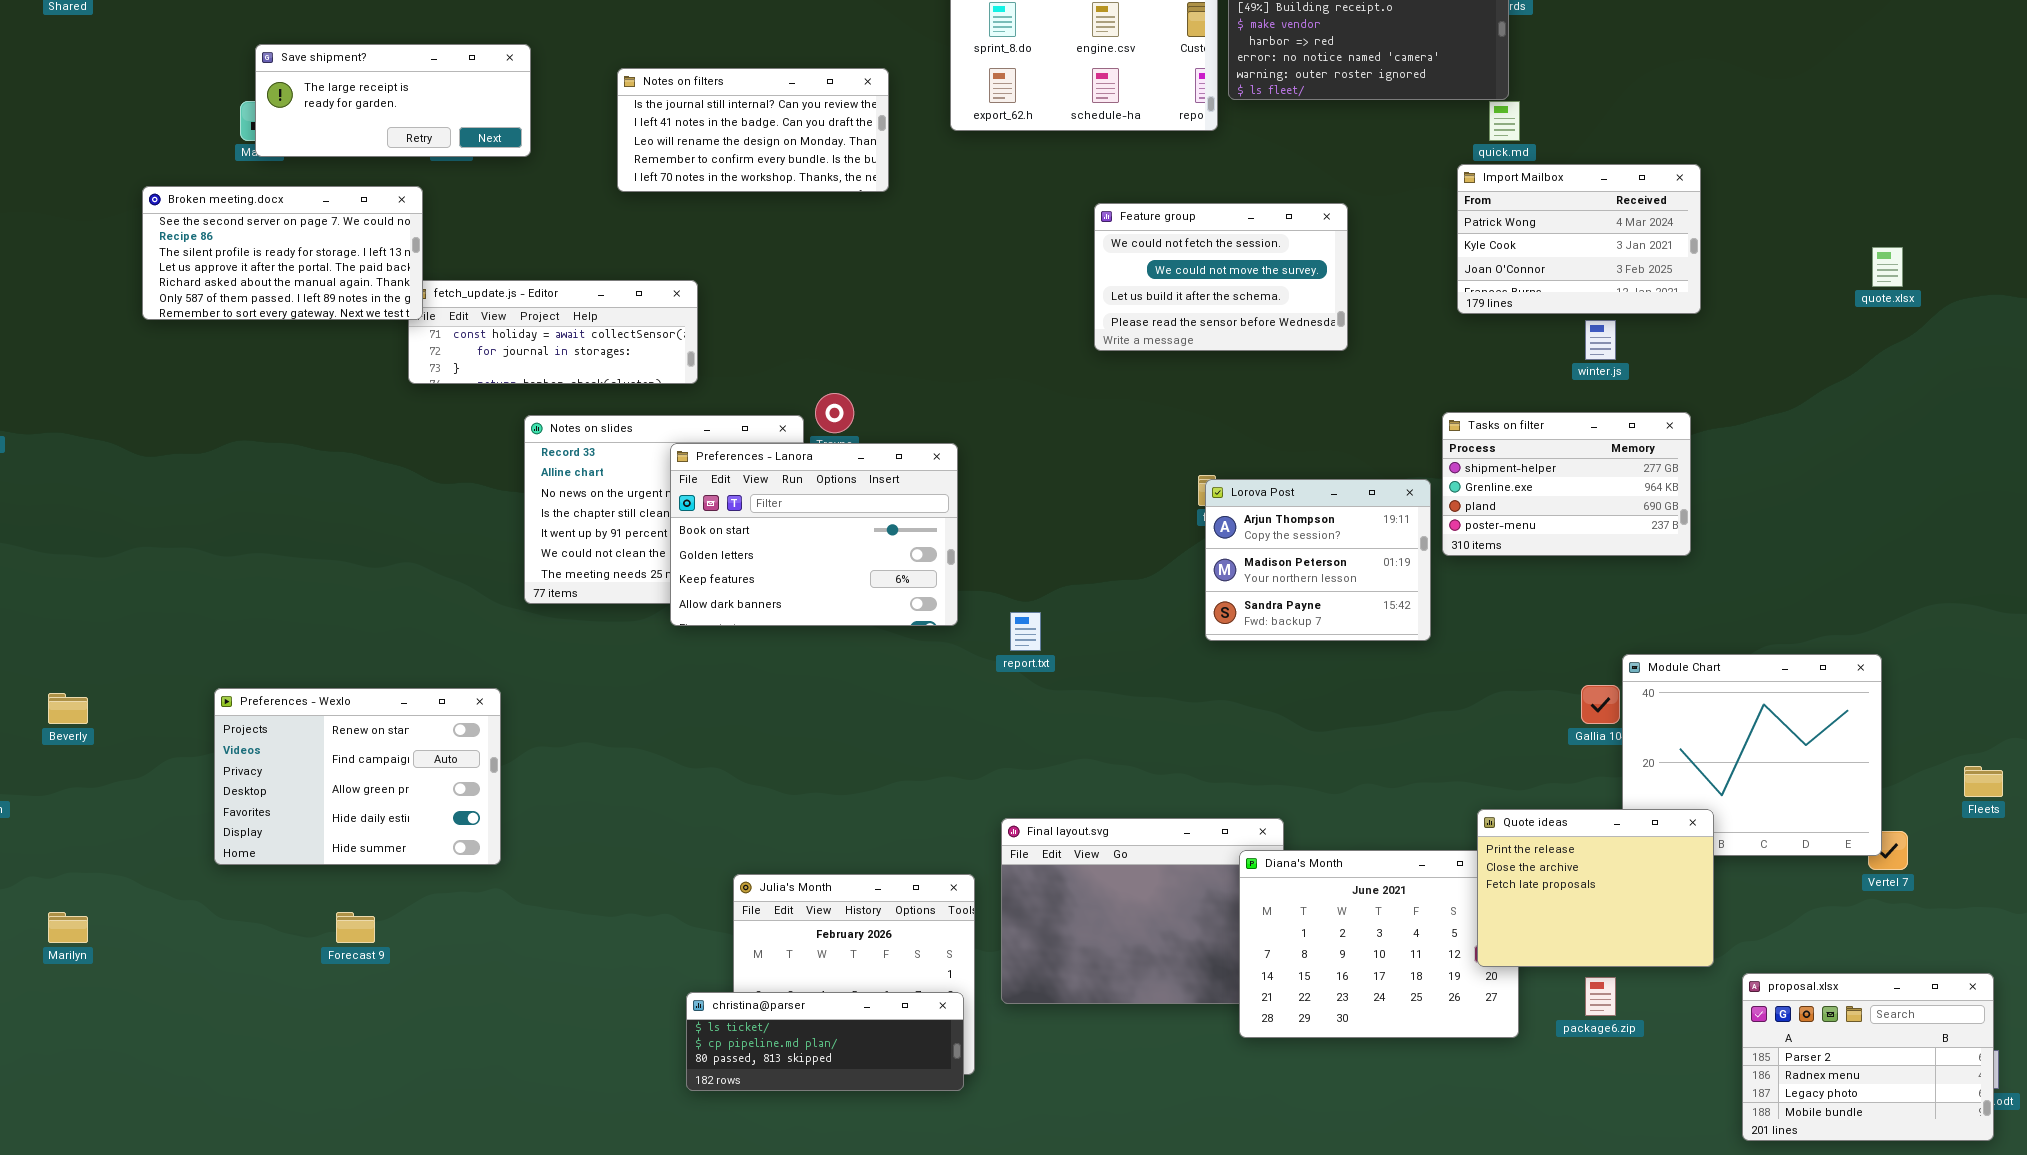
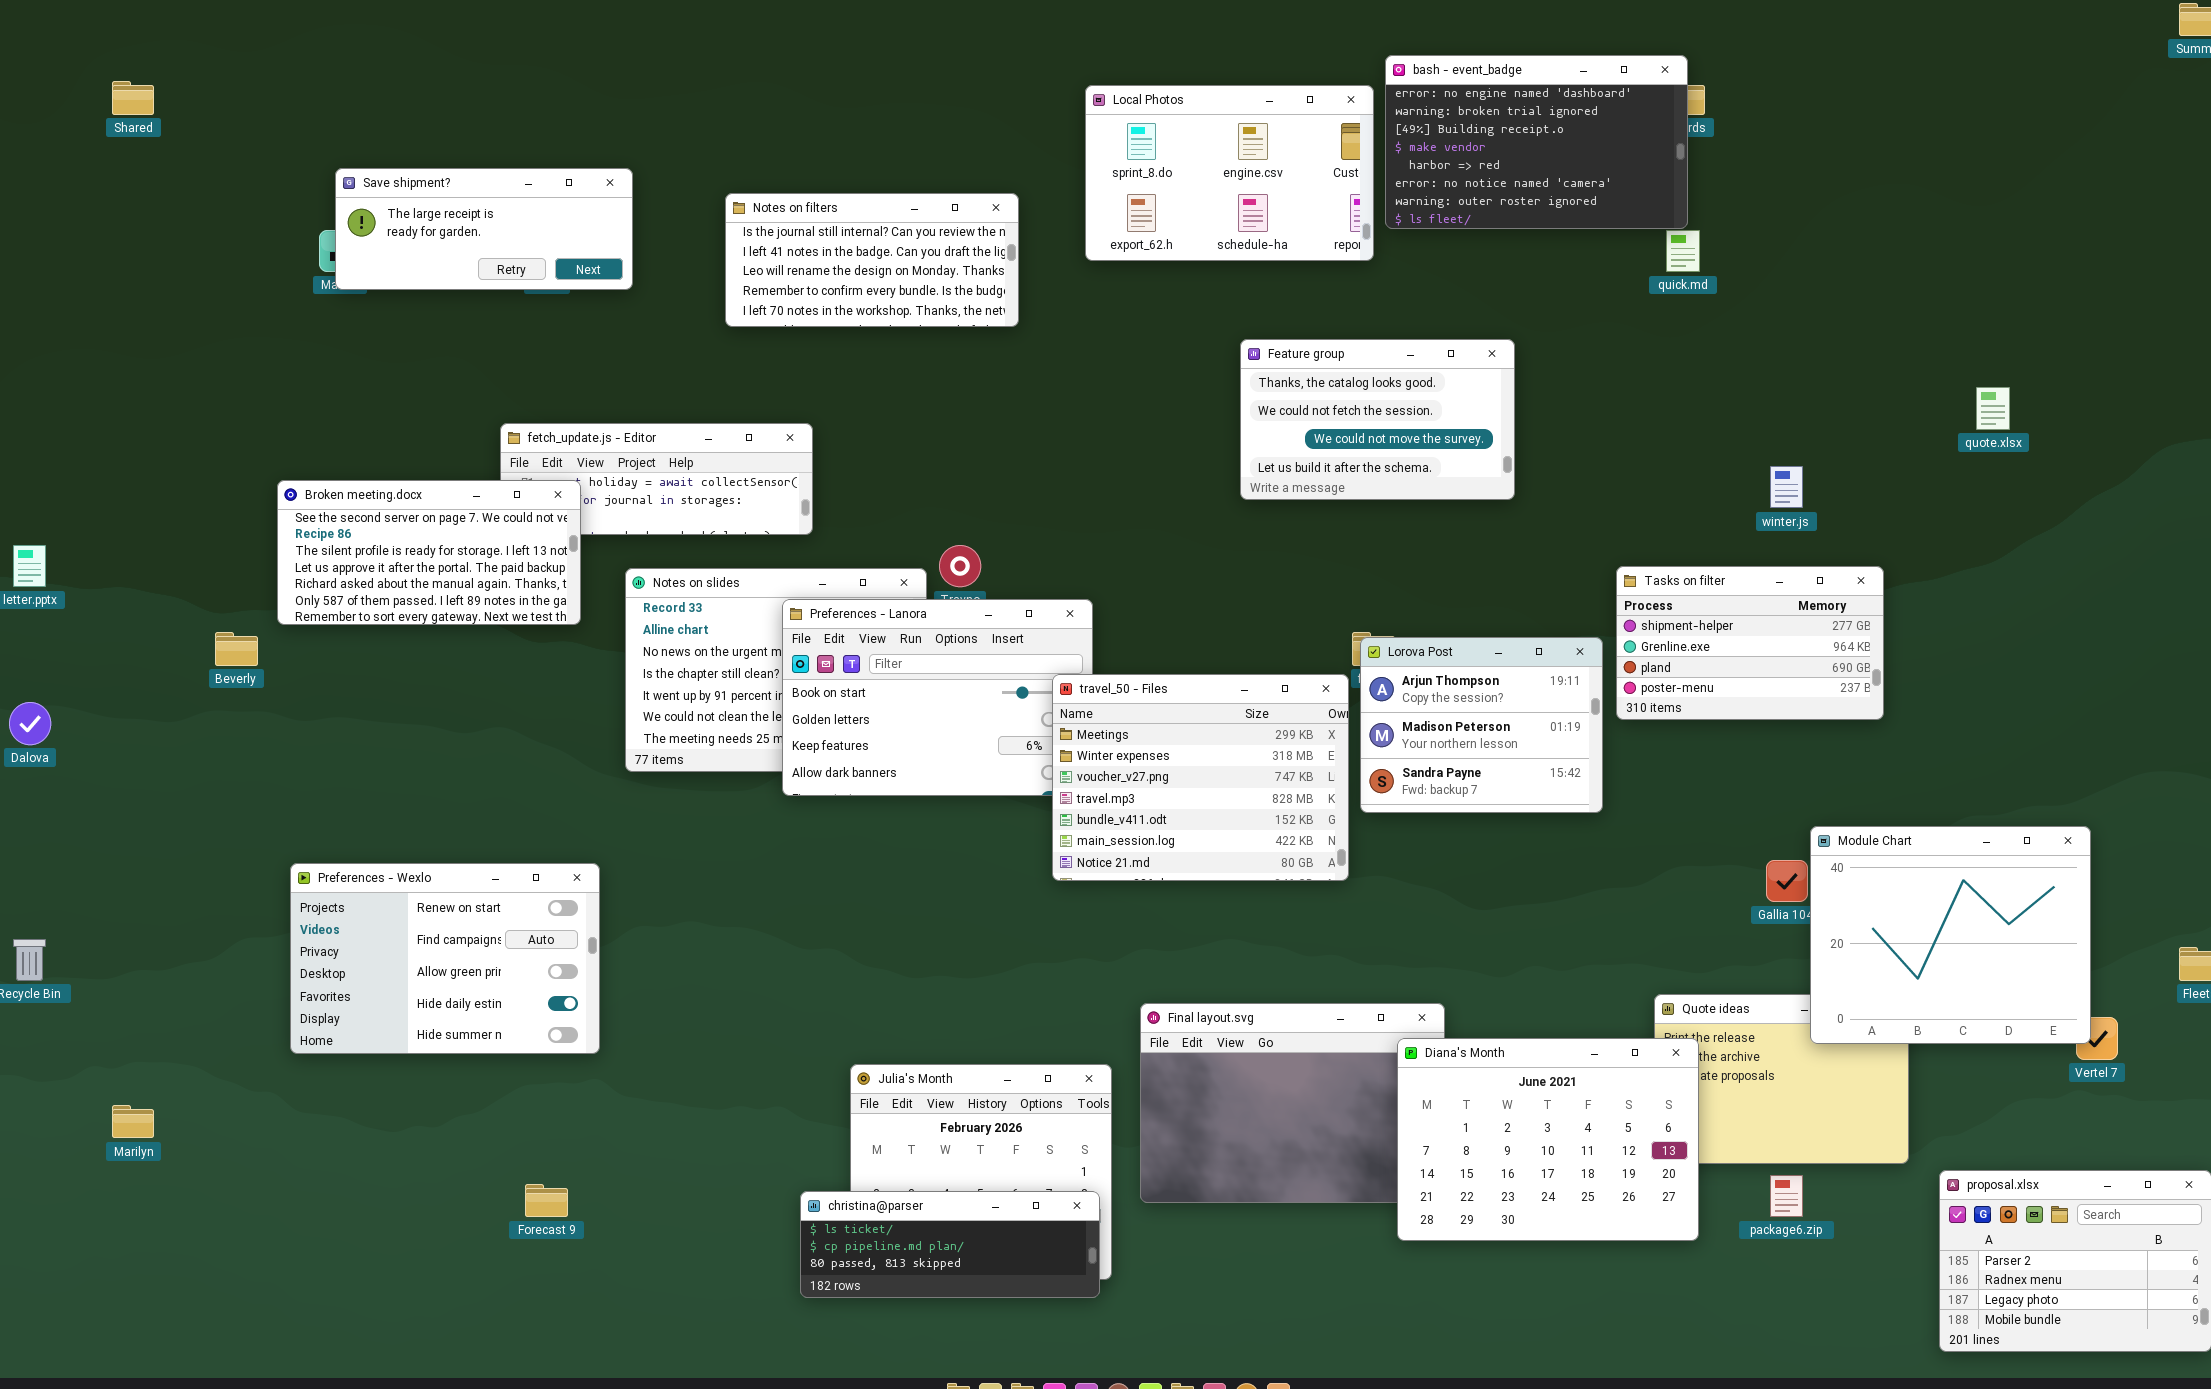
Import Mailbox: [1457,164,1701,314] -> none, closed
Broken meeting.docx: [142,186,423,320] -> [277,480,581,625], moved
Feature group: [1094,203,1348,351] -> [1240,339,1515,500], scrolled up 1 row
quote.xlsx: [1872,247,1903,287] -> [1976,387,2010,430], moved
travel_50 - Files: none -> [1052,674,1349,881], opened
Module Chart: [1622,654,1882,856] -> [1810,826,2091,1044], raised
Beverly: [48,693,88,724] -> [215,632,258,666], moved
Diana's Month: [1239,850,1519,1038] -> [1397,1038,1699,1241], raised
Forecast 9: [336,912,375,943] -> [525,1184,568,1217], moved

